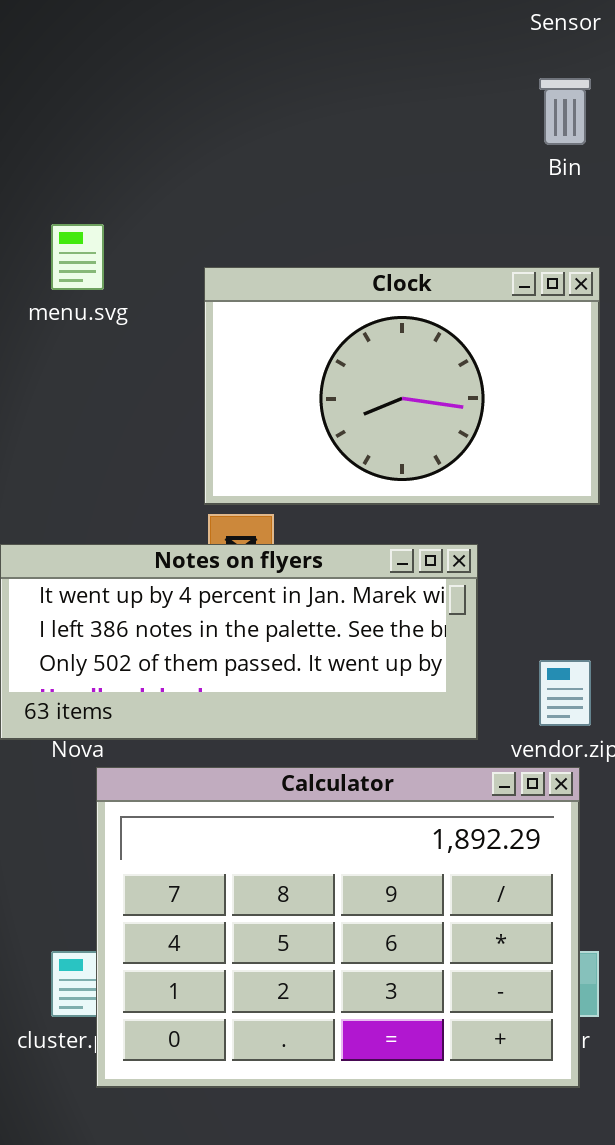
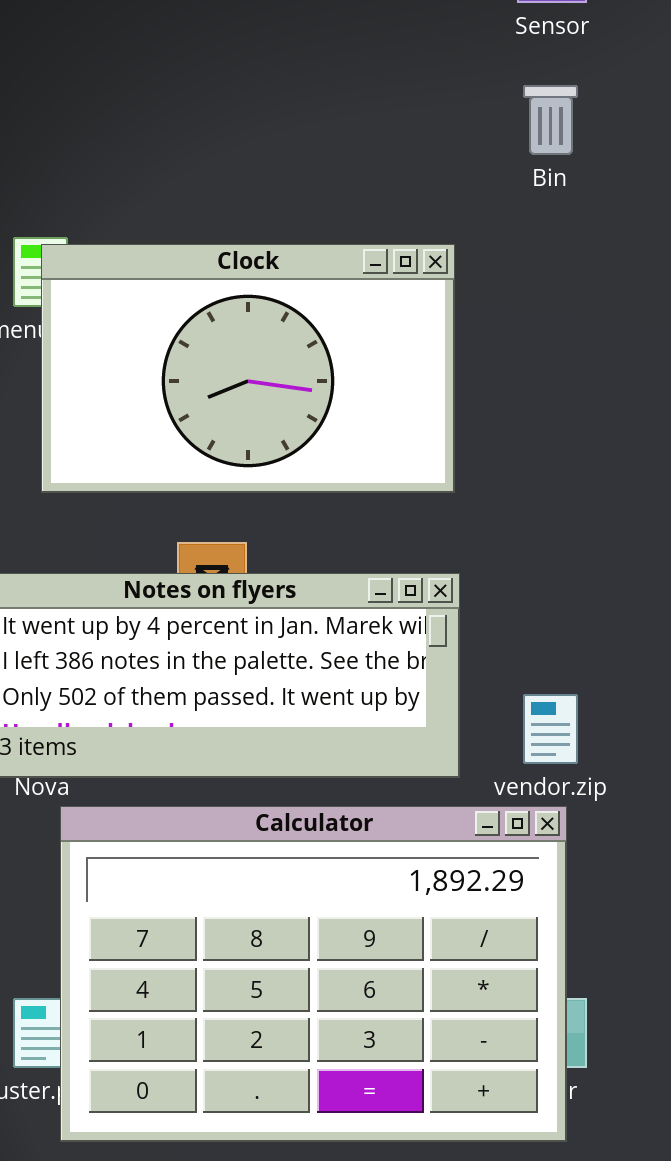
Clock: [204,267,600,505] -> [41,244,455,493], moved

